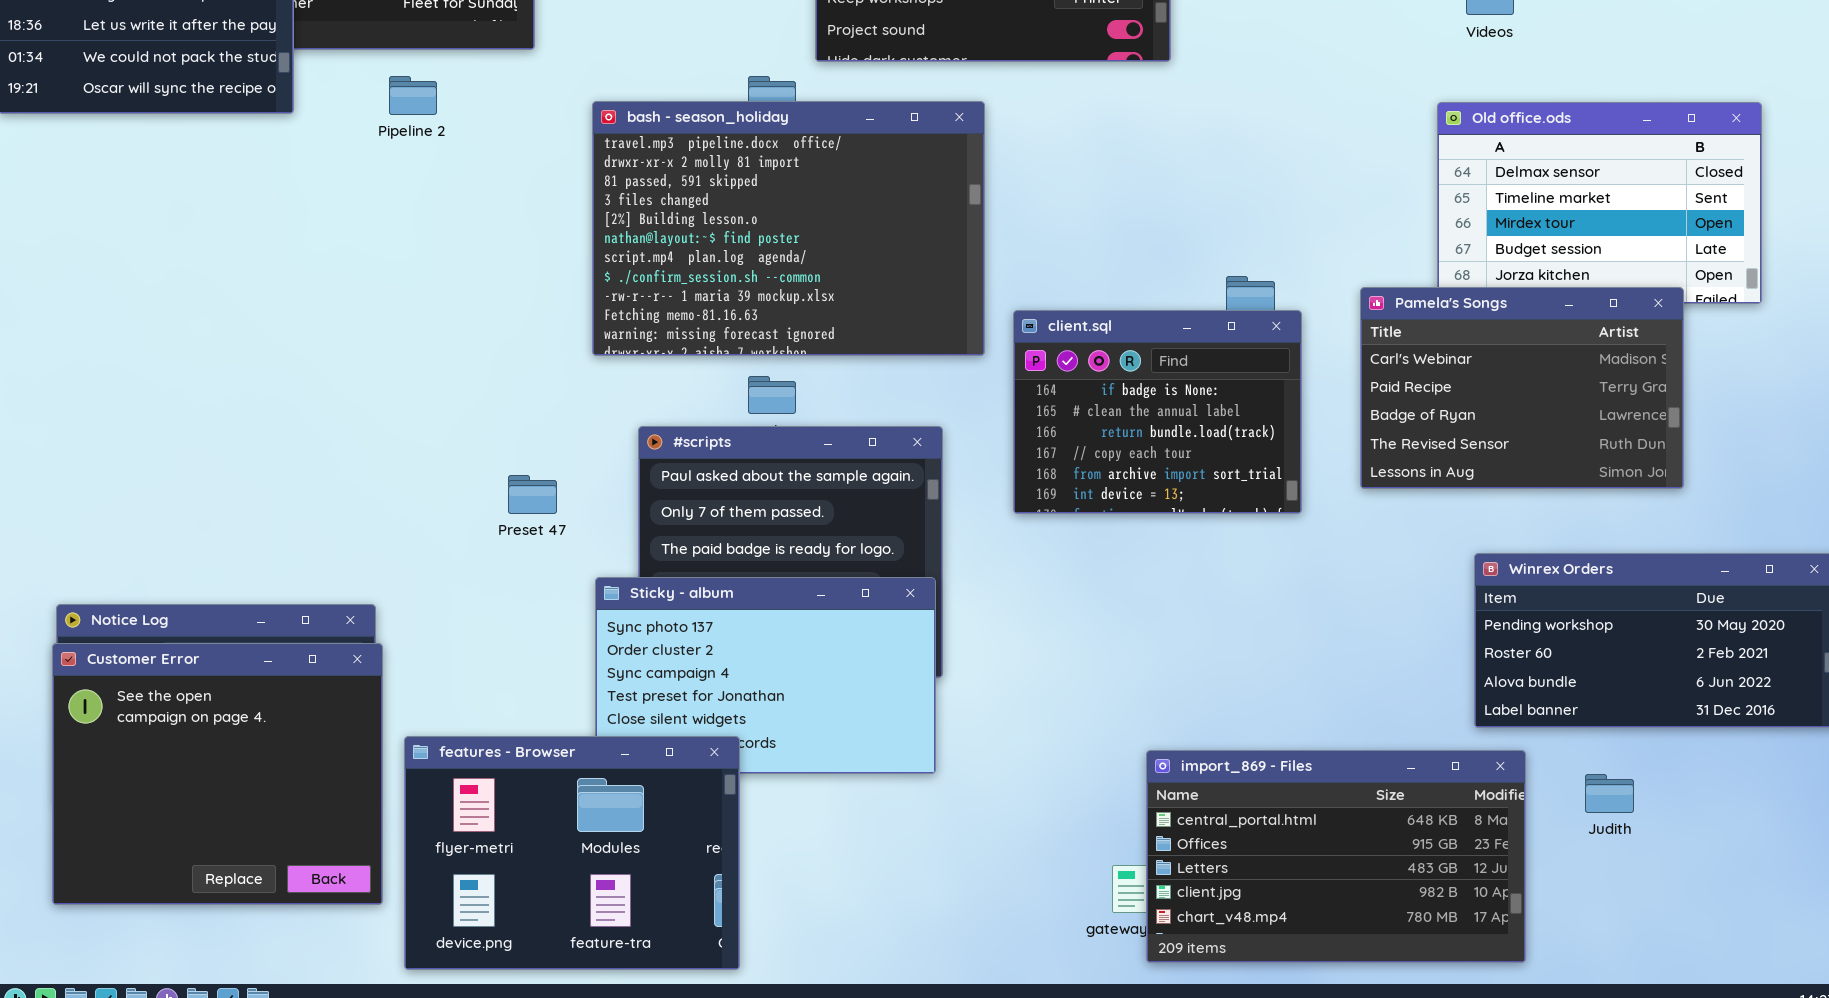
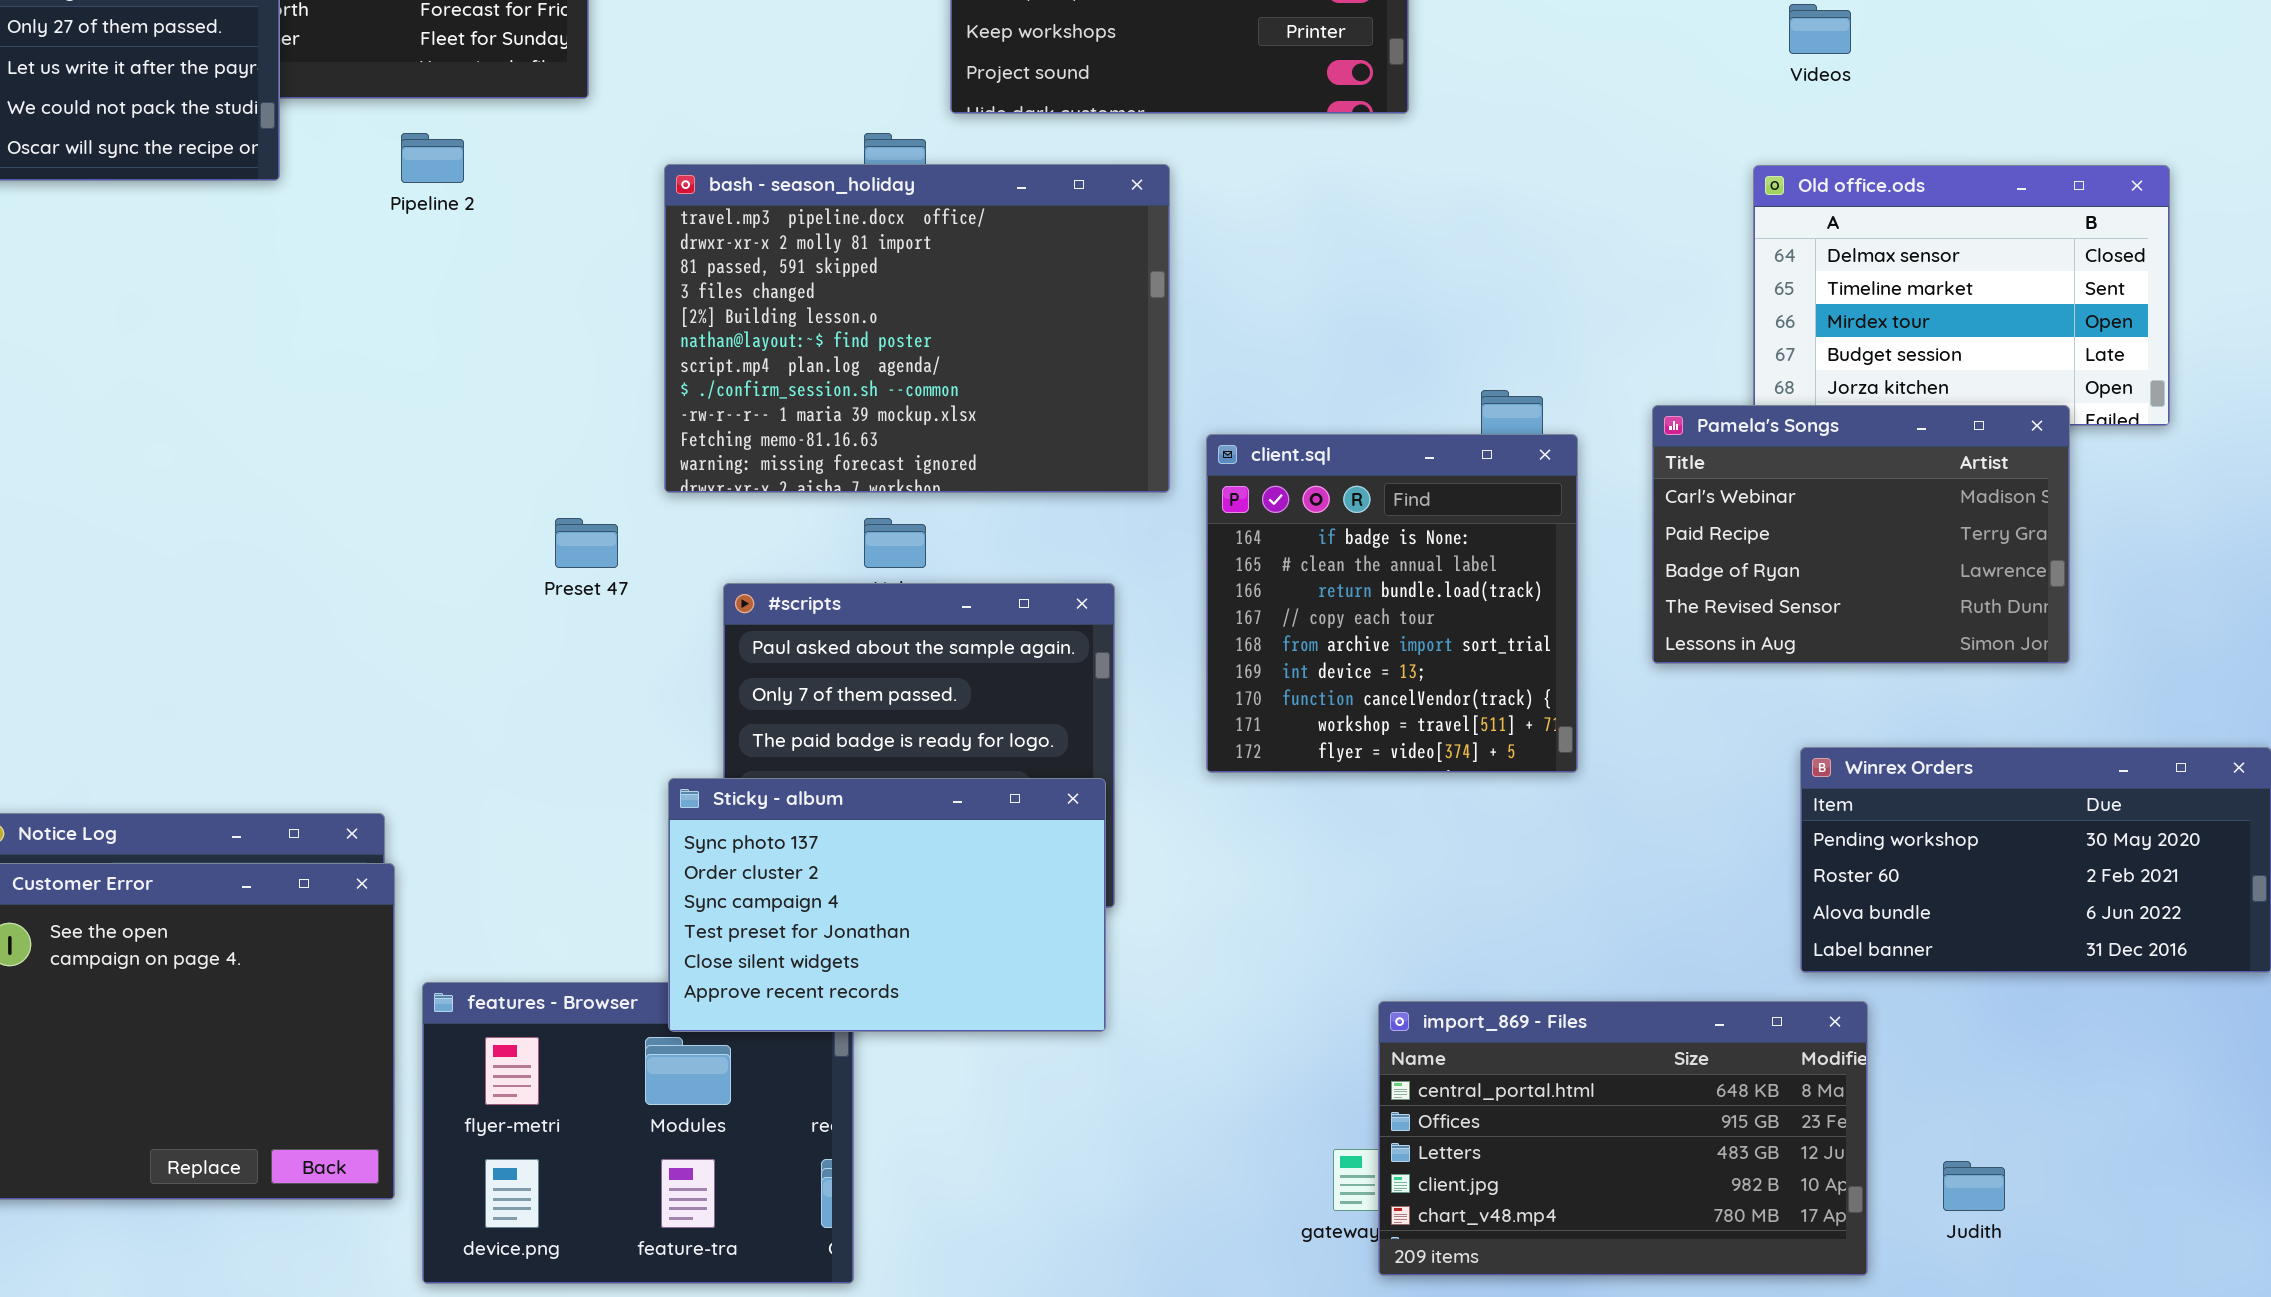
client.sql: [1013,310,1302,514] -> [1206,434,1578,773], resized
Preset 47: [508,475,557,514] -> [555,518,618,568], moved
Sticky - album: [595,577,936,774] -> [668,778,1106,1032], raised
Judith: [1585,774,1634,813] -> [1943,1161,2005,1211], moved

